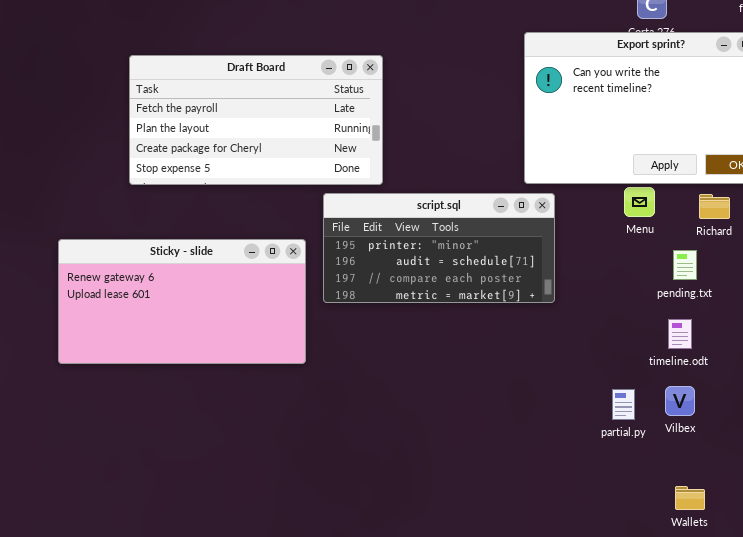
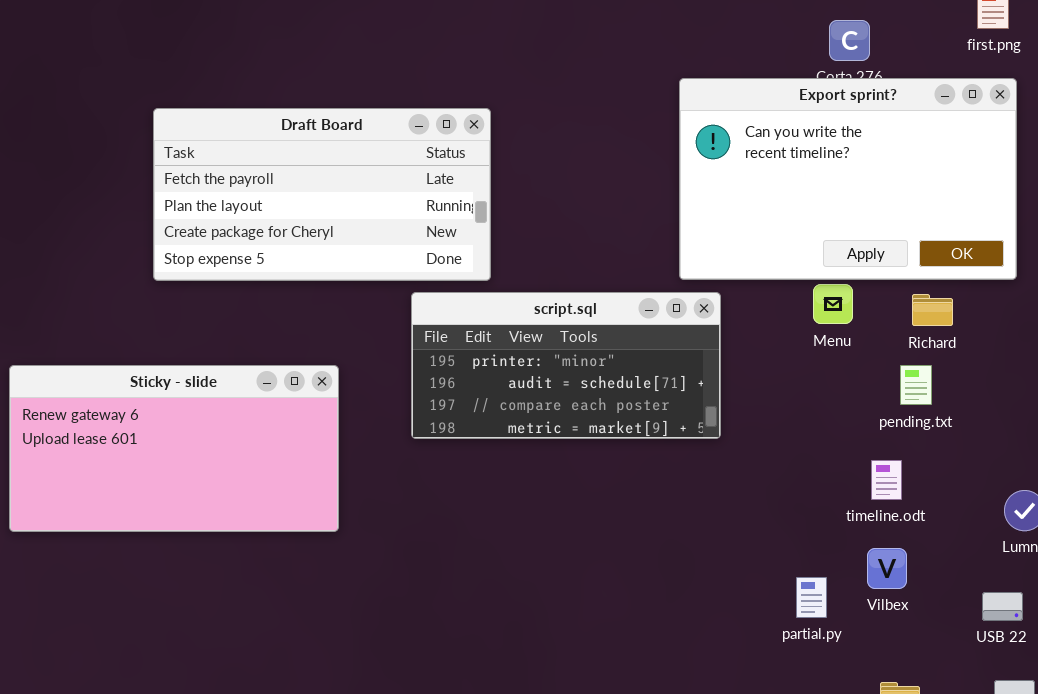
Sticky - slide: [58,239,306,364] -> [9,365,339,532], moved
pending.txt: [673,250,697,280] -> [900,365,932,405], moved
partial.py: [612,389,635,420] -> [796,577,827,618], moved

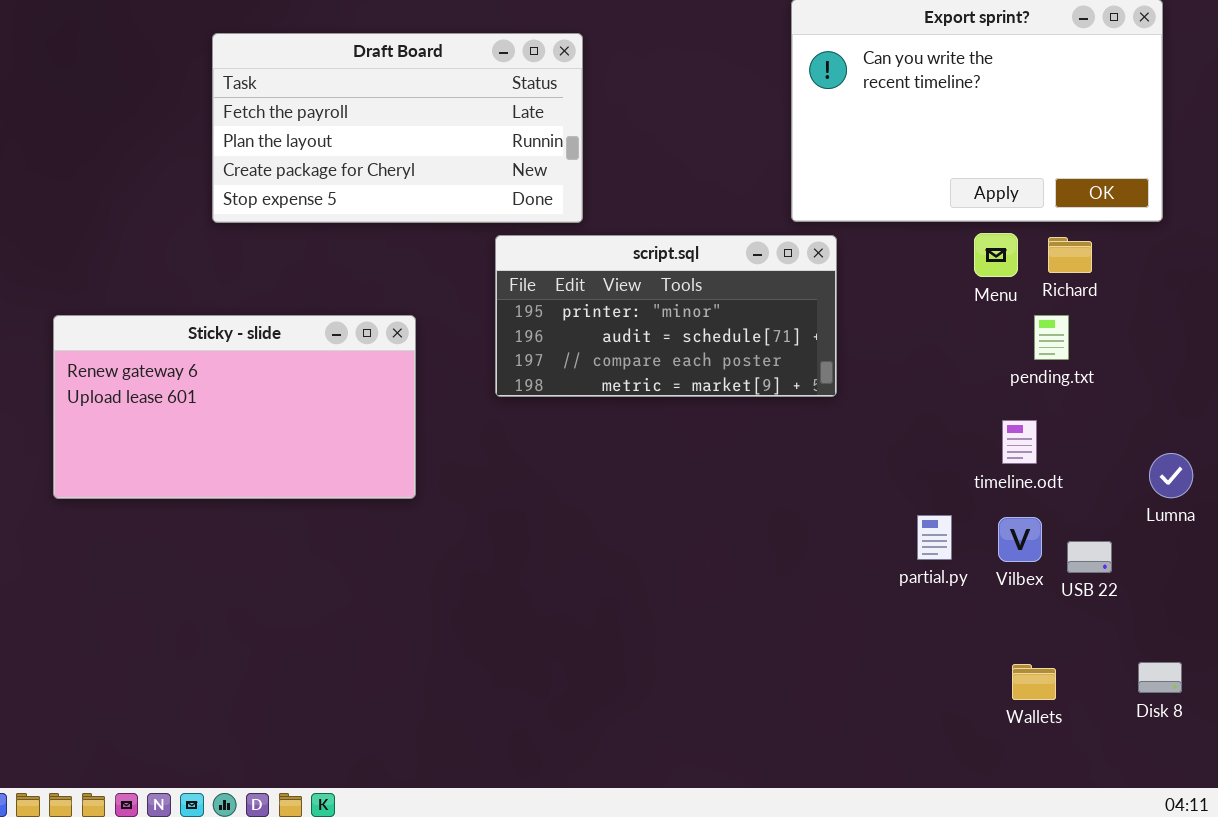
Menu: [813,284,853,324] -> [974,233,1018,277], moved
partial.py: [796,577,827,618] -> [917,515,952,560], moved
USB 22: [982,592,1023,621] -> [1067,541,1112,573], moved

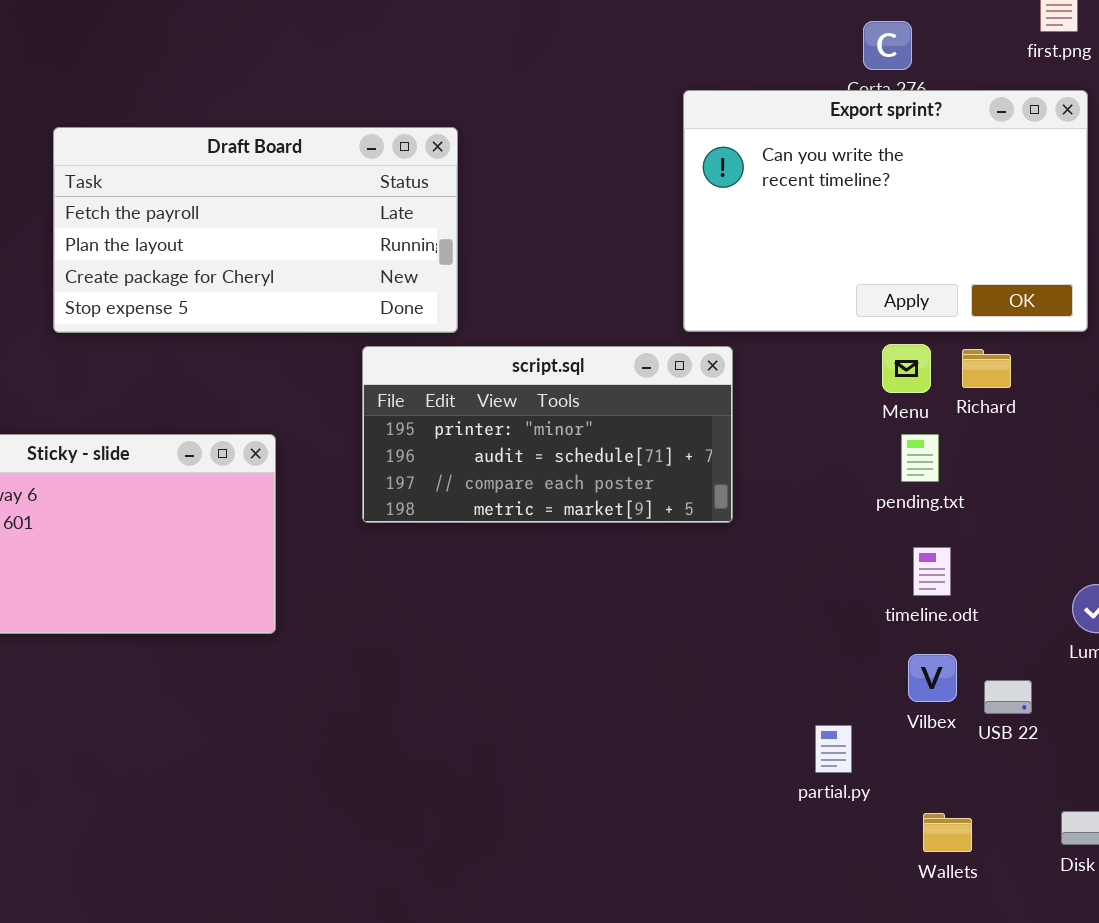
pending.txt: [1034,315,1069,360] -> [901,434,939,482], moved
partial.py: [917,515,952,560] -> [815,725,852,773], moved

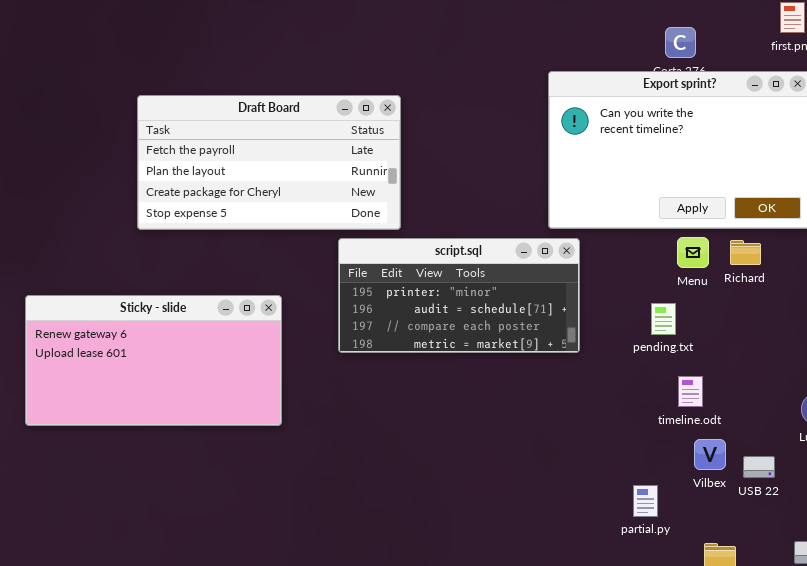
pending.txt: [901,434,939,482] -> [651,303,676,335], moved
timeline.odt: [913,547,951,596] -> [678,376,703,407], moved

